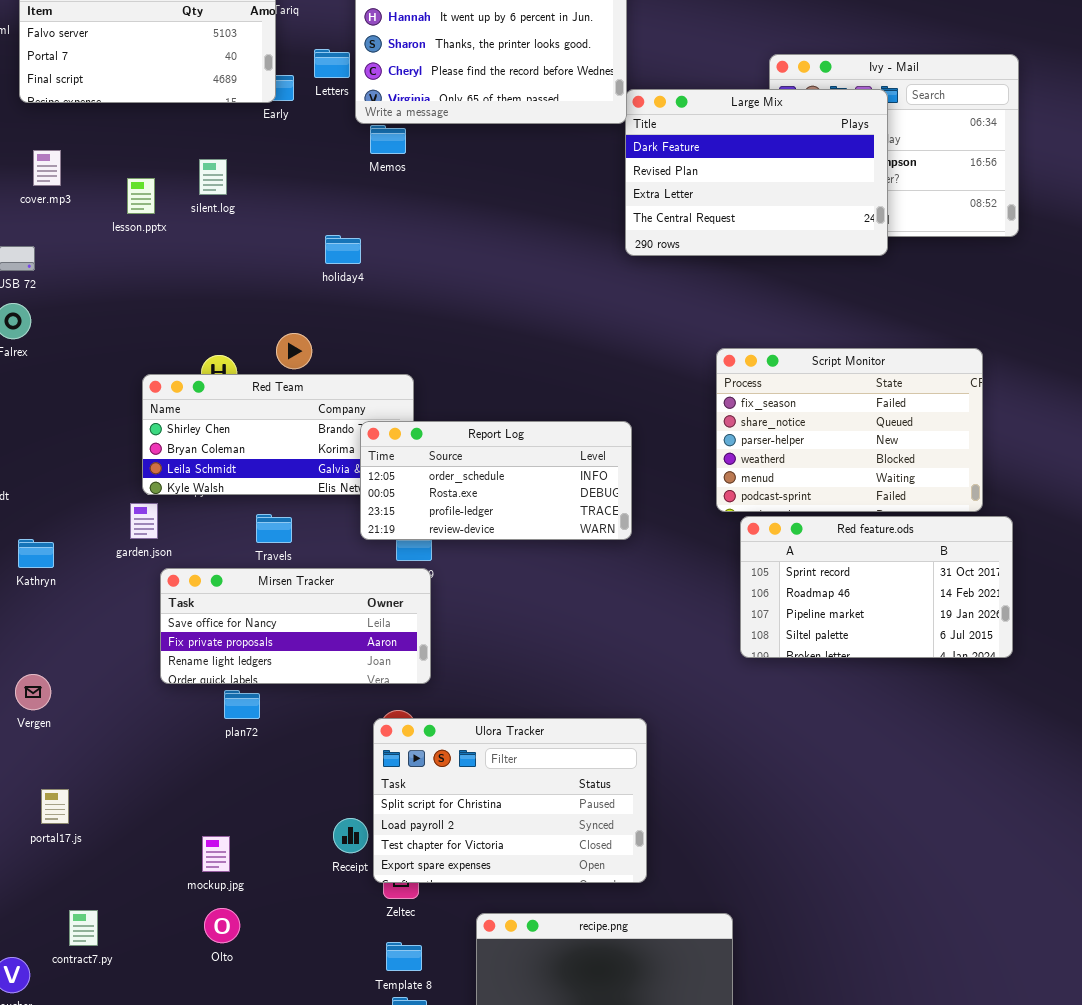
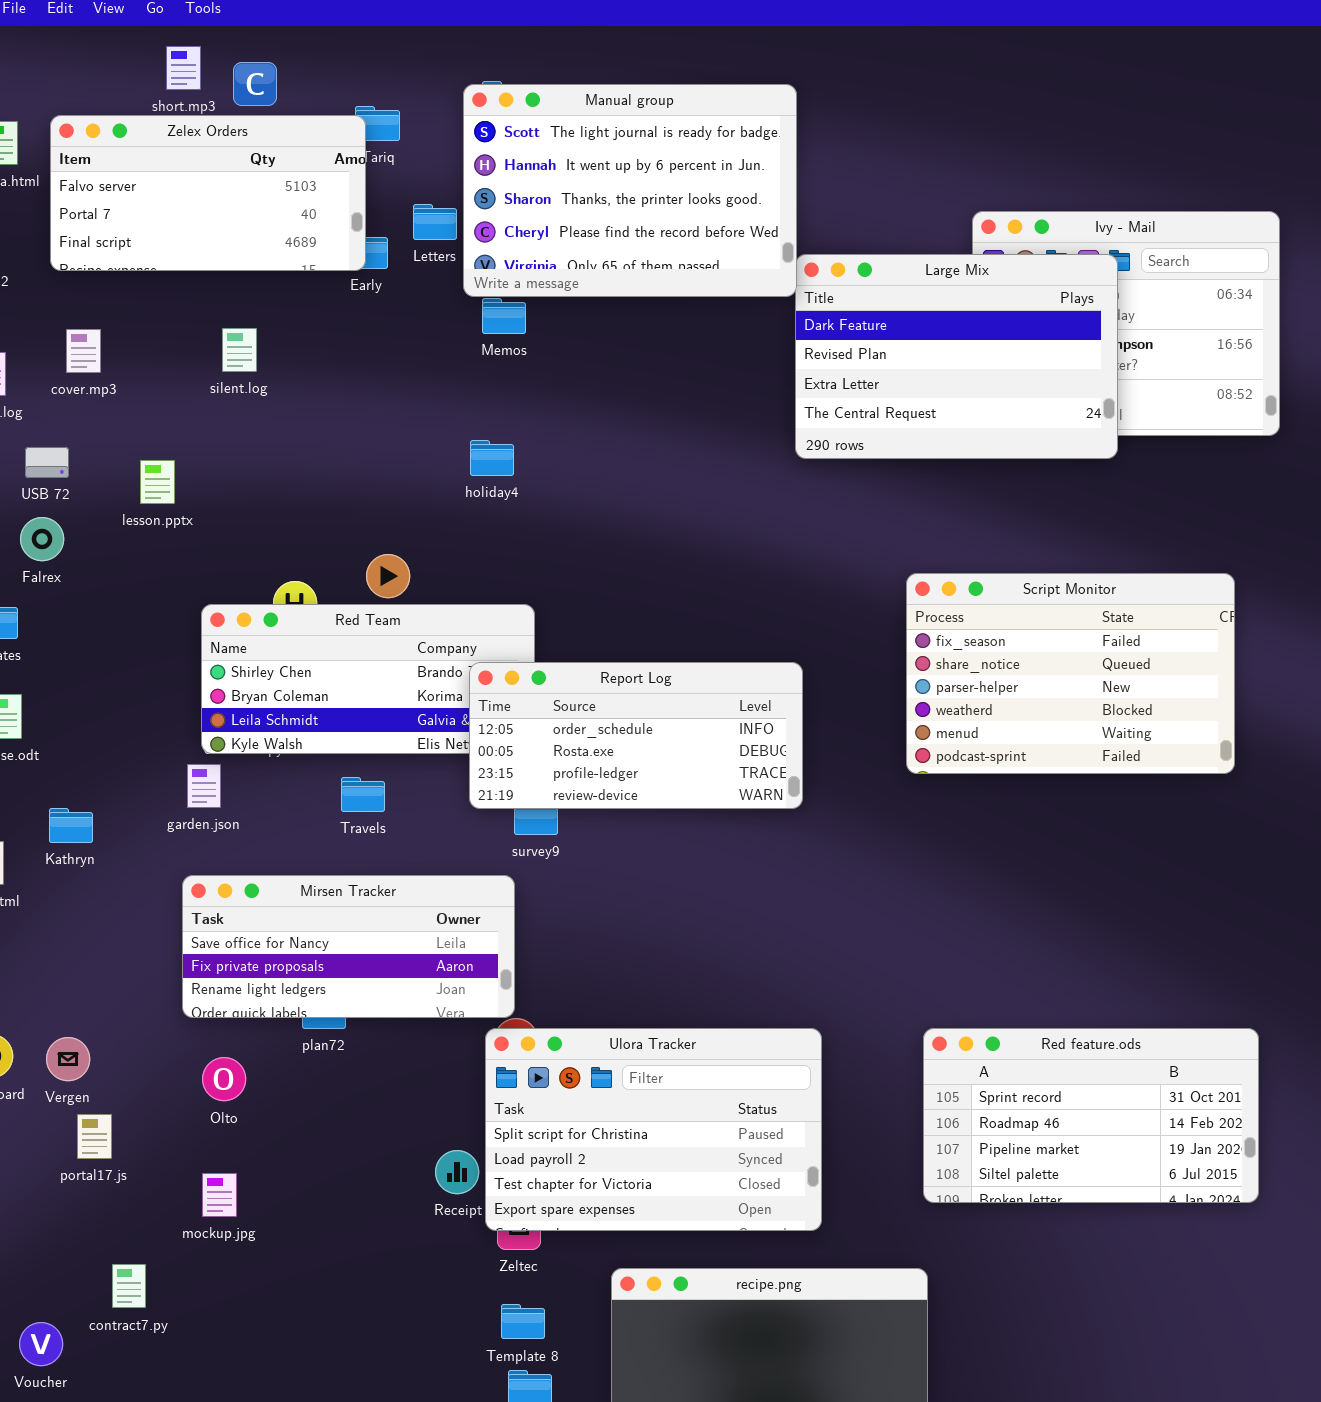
silent.log: [199,159,227,195] -> [222,328,257,372], moved
lesson.pptx: [127,178,155,214] -> [140,460,175,504], moved
holiday4: [325,235,361,264] -> [470,440,514,476], moved
Red feature.ods: [740,516,1013,658] -> [923,1028,1259,1203], moved
Mirsen Tracker: [160,568,431,684] -> [182,875,515,1018], moved
Vergen: [15,674,51,710] -> [46,1037,90,1081], moved
mockup.jpg: [202,836,230,872] -> [202,1173,237,1217], moved
Olto: [204,908,240,943] -> [202,1057,246,1101], moved

